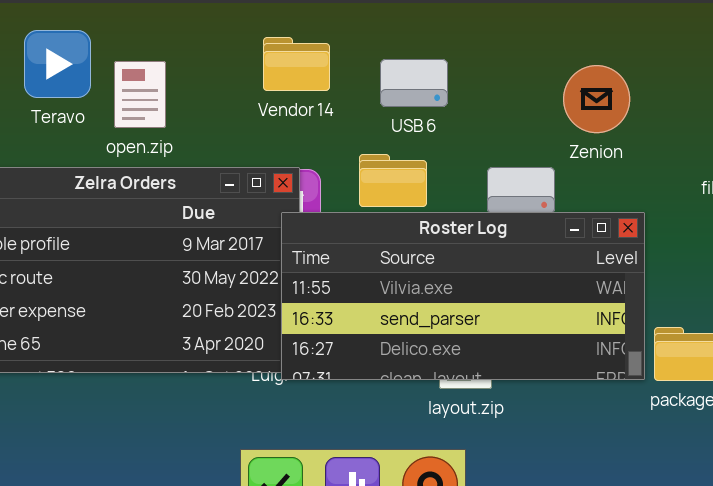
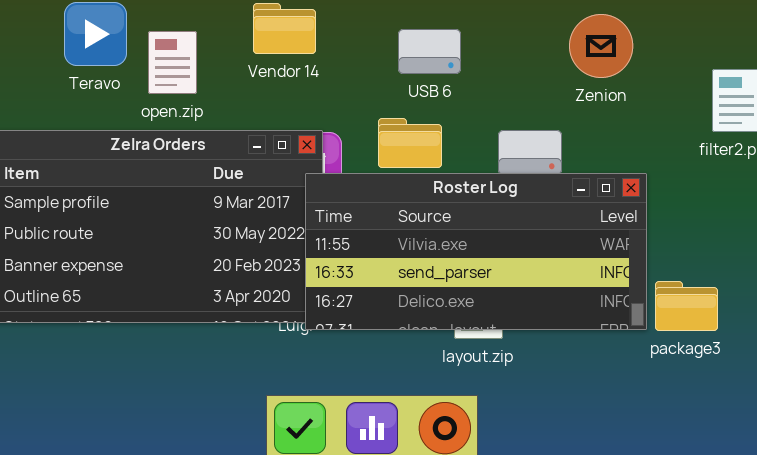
Vendor 14: [263,37,330,91] -> [253,3,316,54], moved
Zenion: [563,65,630,133] -> [569,14,633,78], moved

